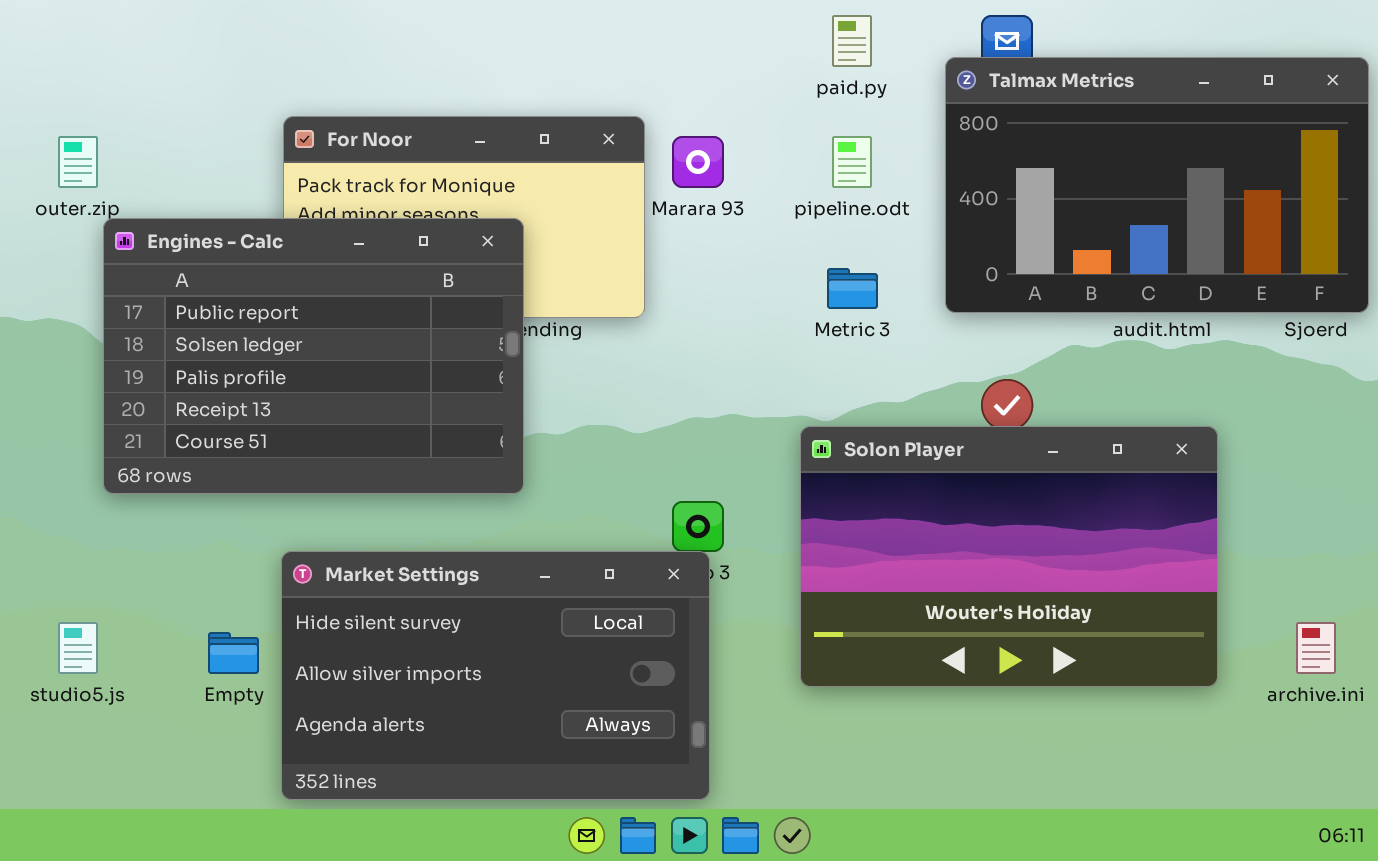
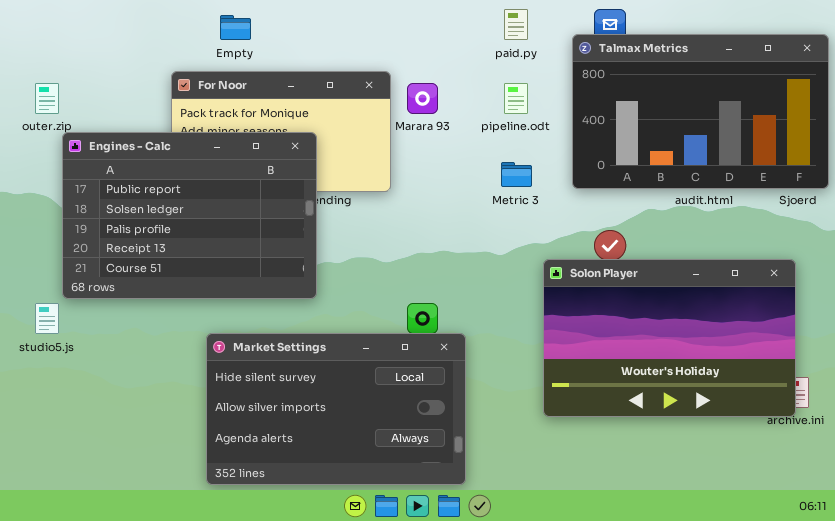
Solon Player: [800,426,1218,687] -> [543,259,796,417], moved
Market Settings: [281,551,710,800] -> [206,333,466,485], moved
studio5.js: [58,622,98,674] -> [35,303,59,334], moved
Empty: [208,632,259,674] -> [220,15,251,40], moved

